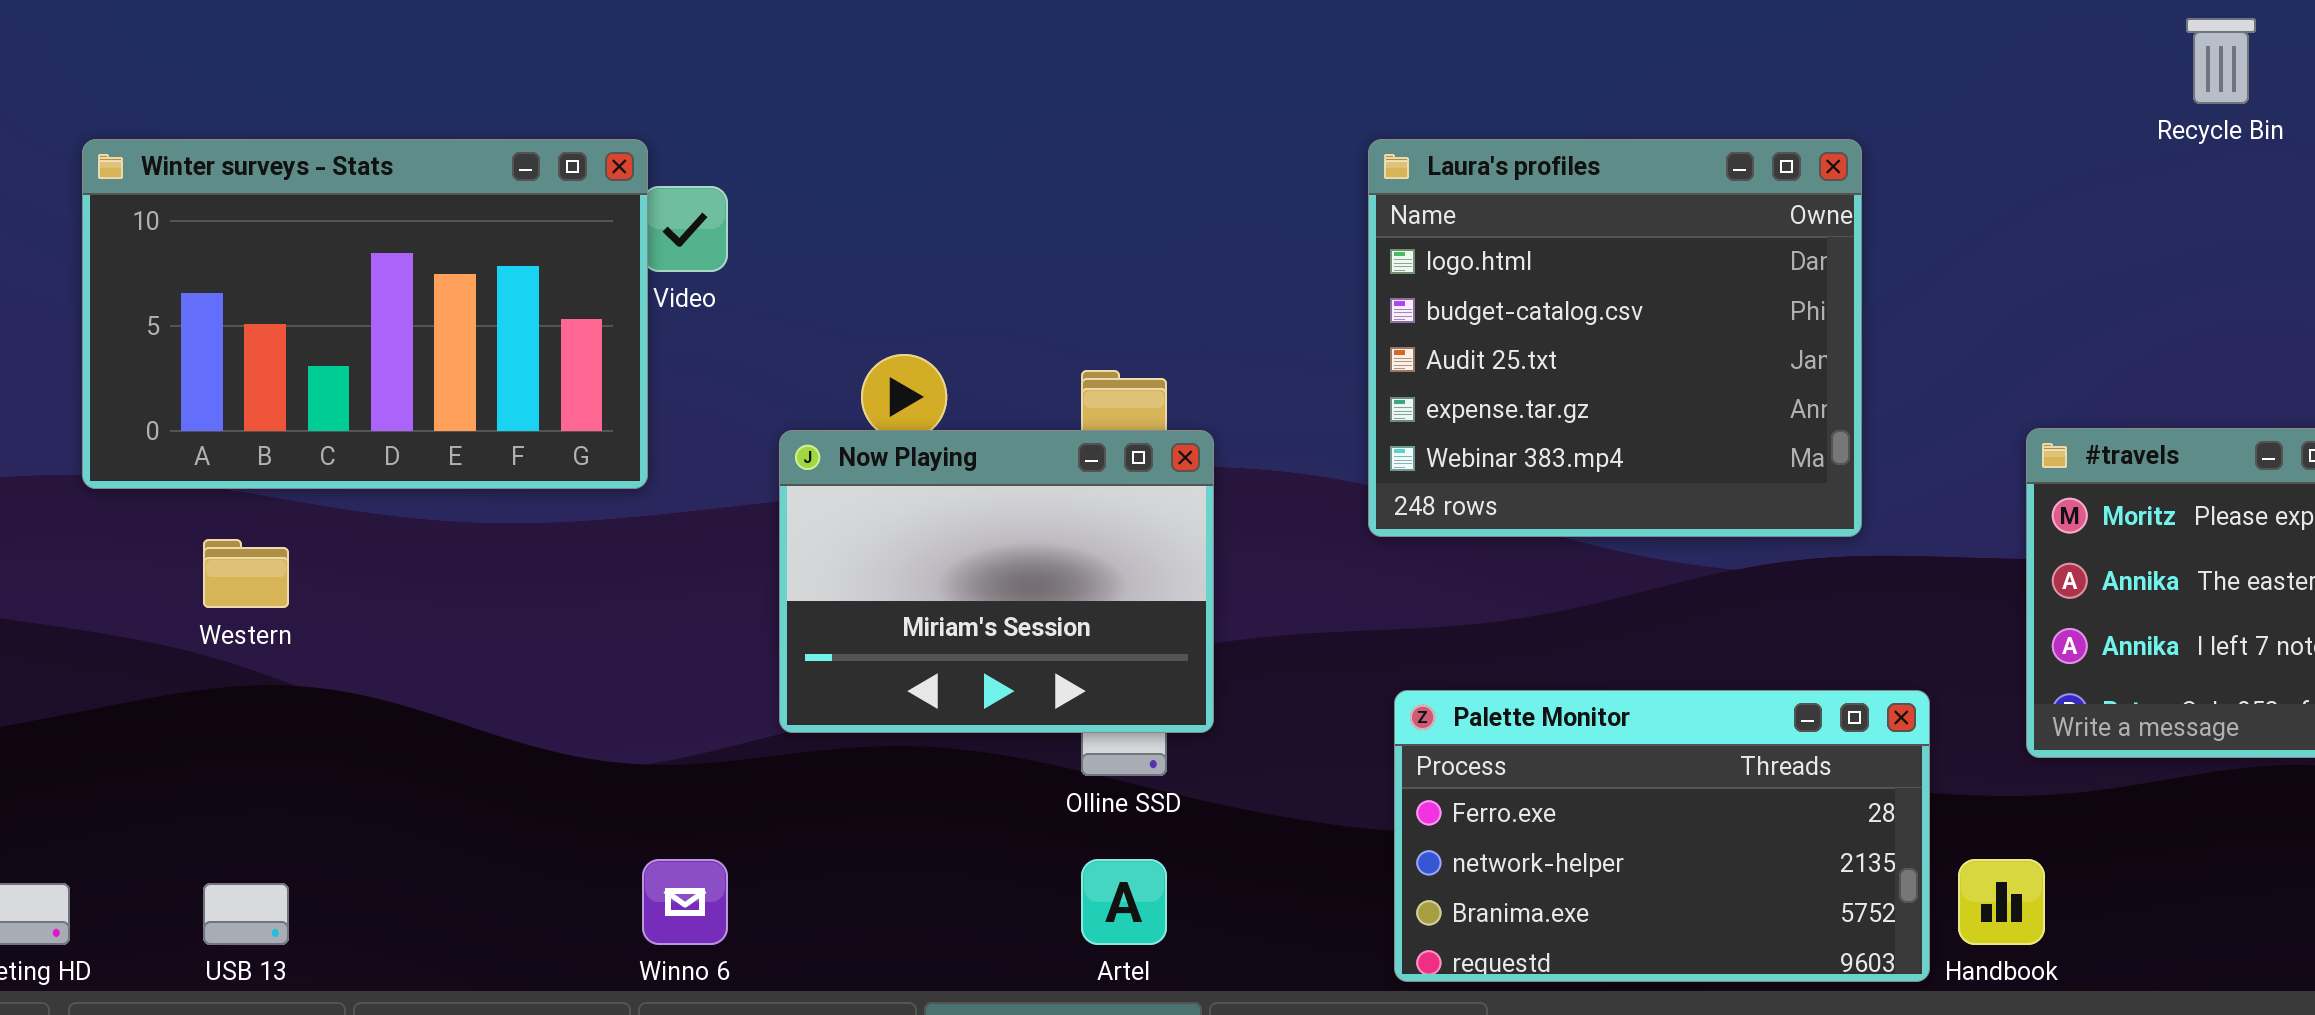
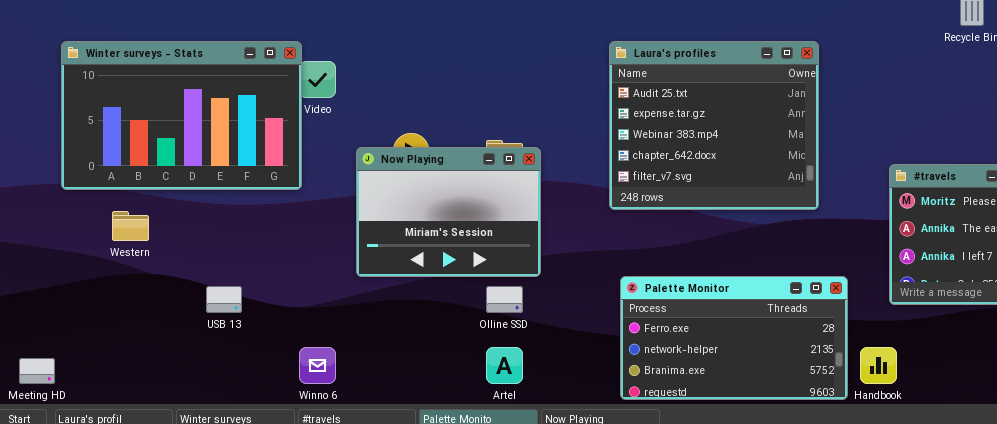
Laura's profiles: [1368,139,1862,537] -> [609,41,819,210], scrolled down 2 rows
Now Playing: [779,430,1214,733] -> [356,147,541,277], moved
USB 13: [203,883,289,945] -> [206,286,242,313], moved

